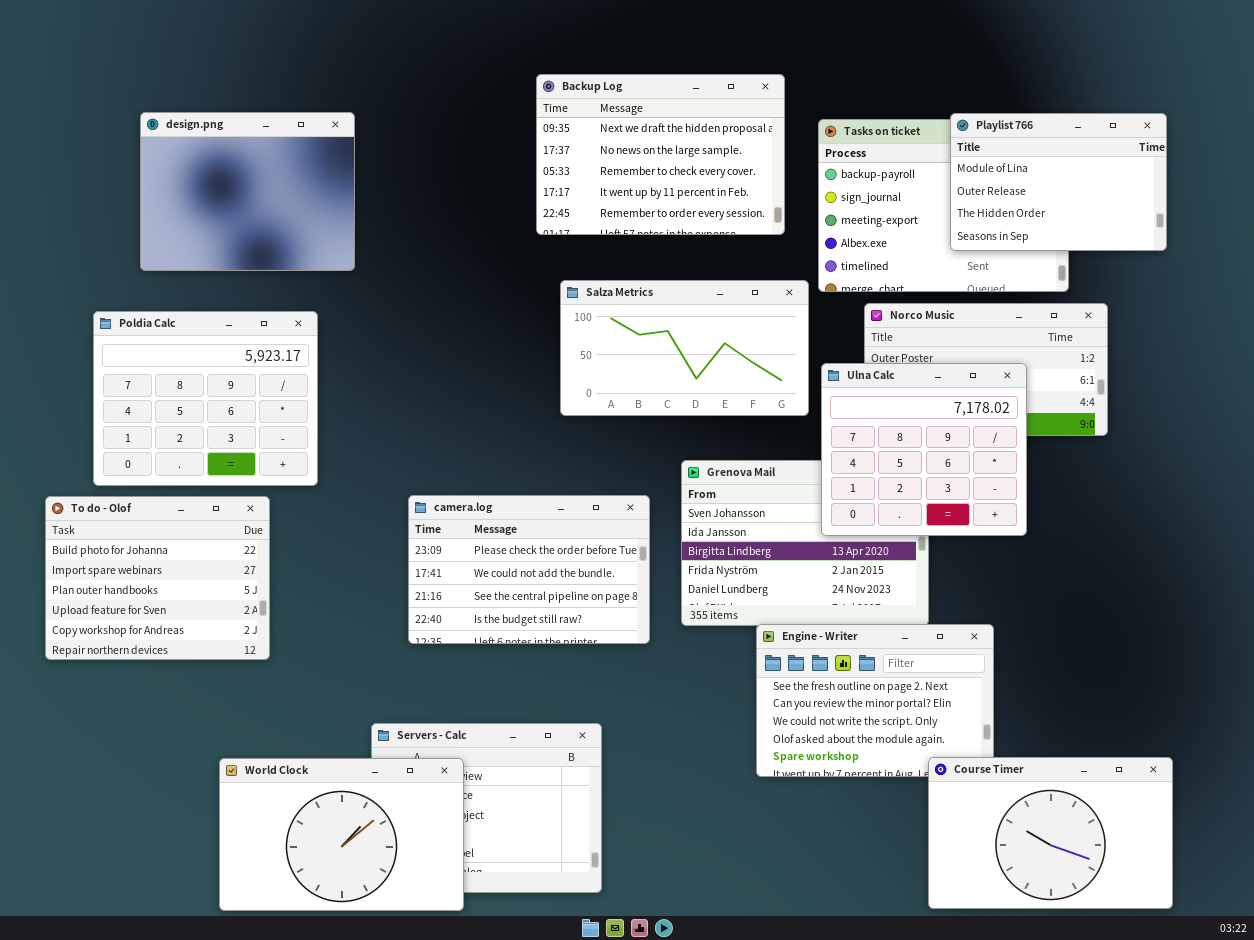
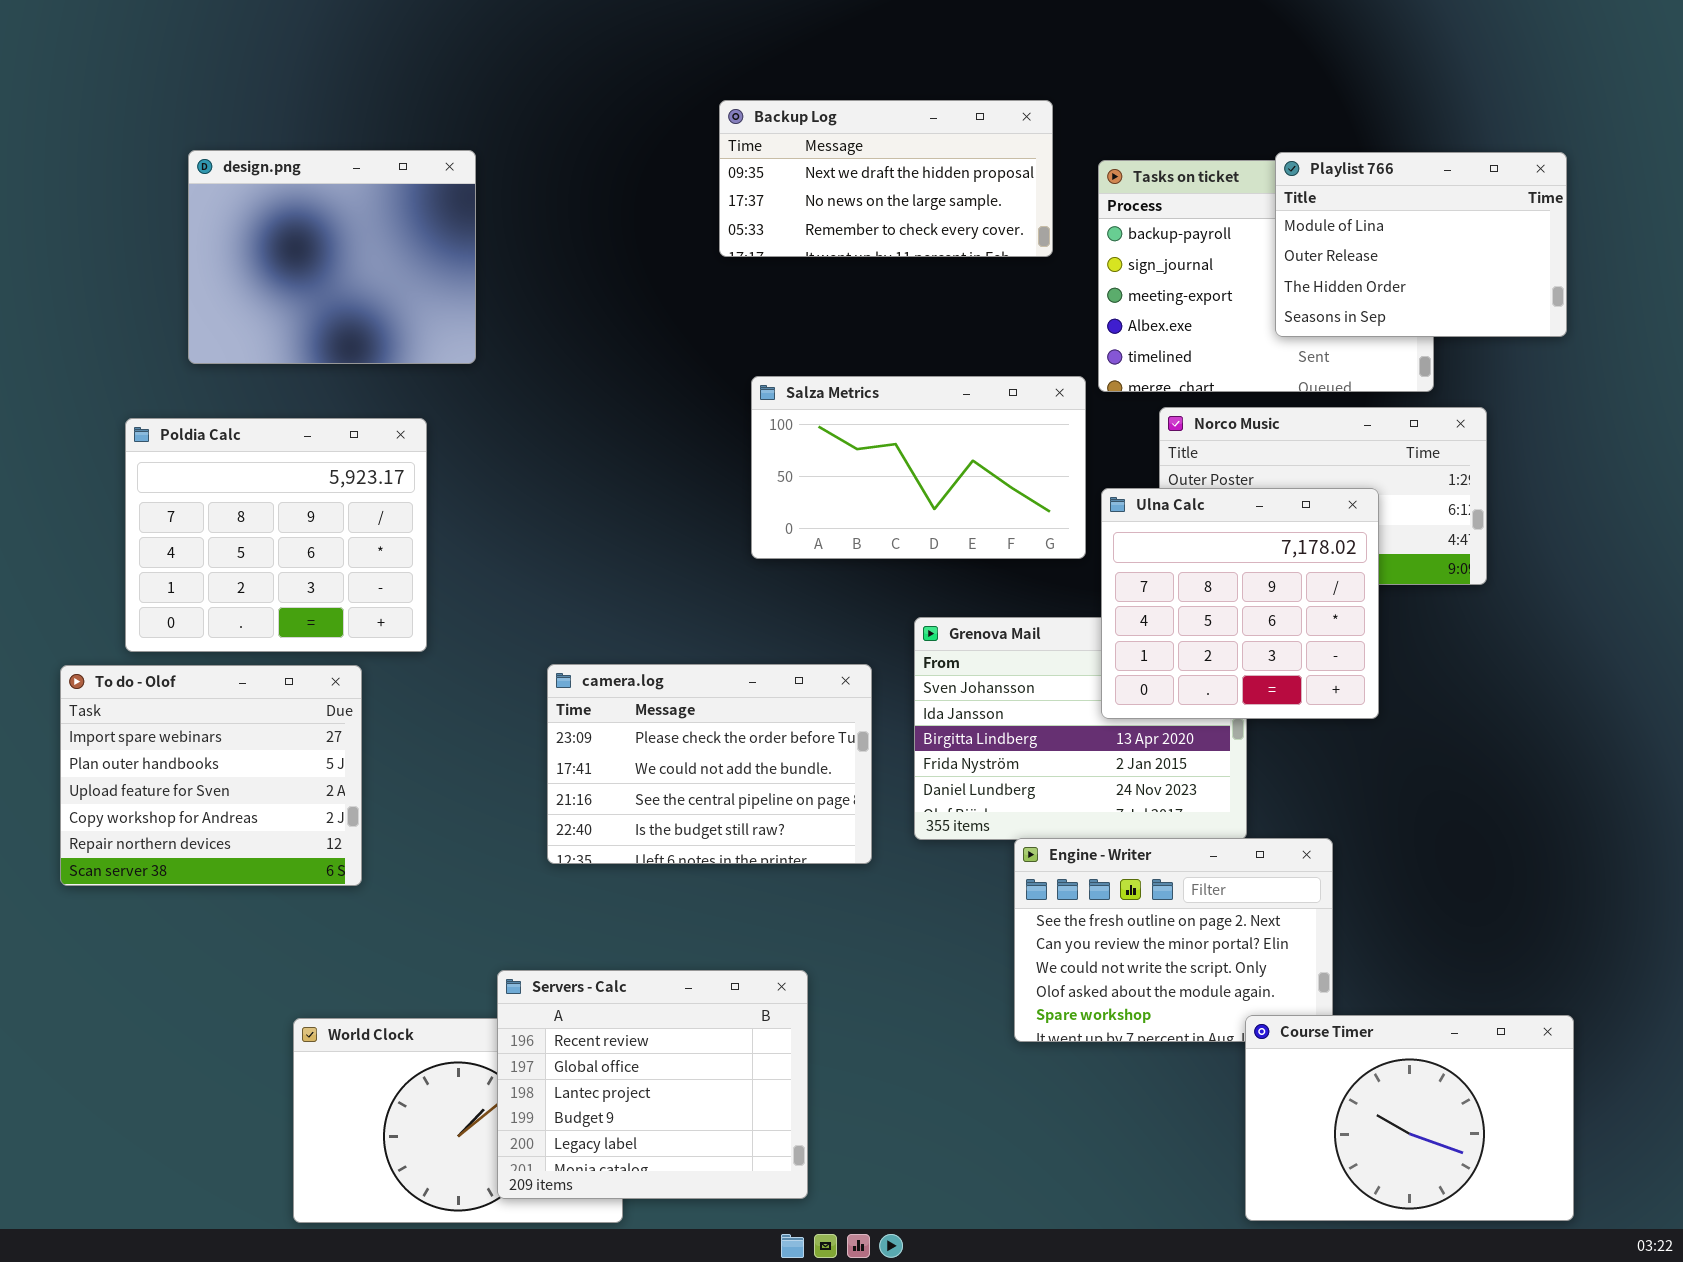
Backup Log: [536,74,785,235] -> [719,100,1053,257], resized
To do - Olof: [45,496,270,660] -> [60,665,362,886], scrolled down 1 row
Servers - Calc: [371,723,602,893] -> [497,970,808,1199], raised

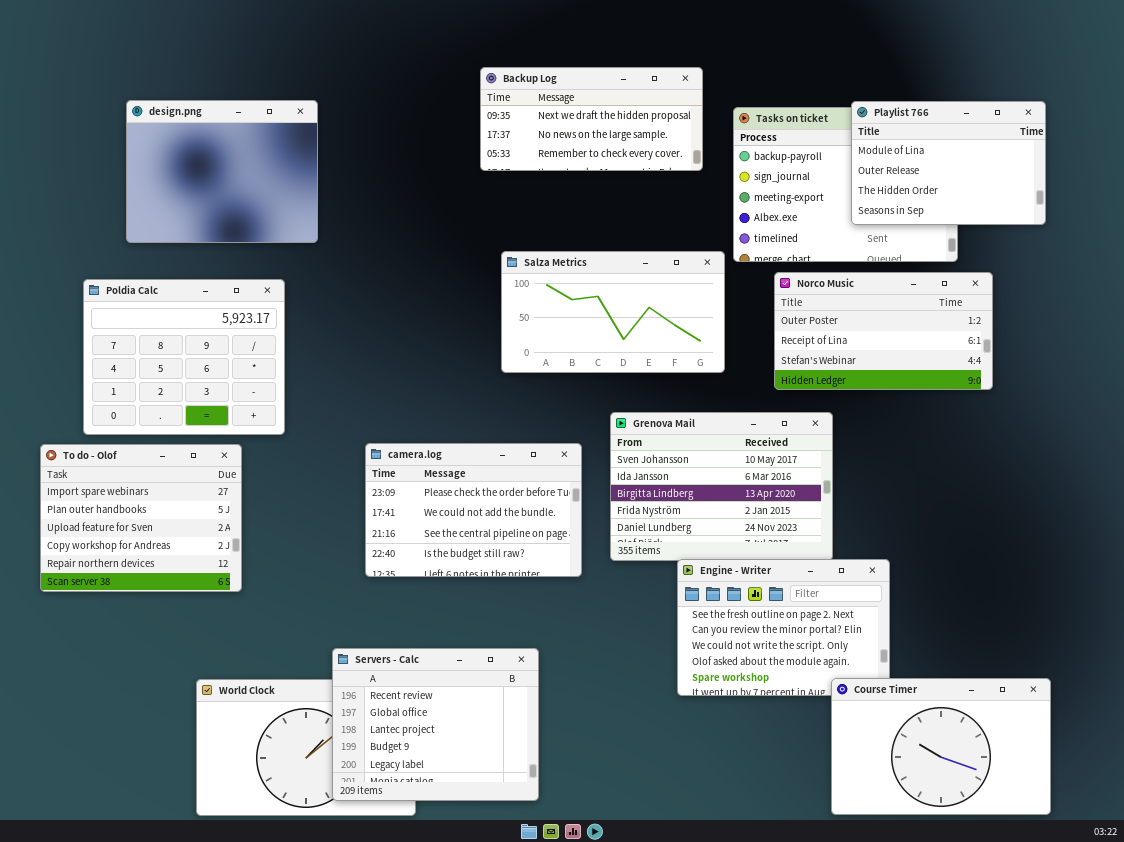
Ulna Calc: [1101,488,1379,719] -> none, closed

